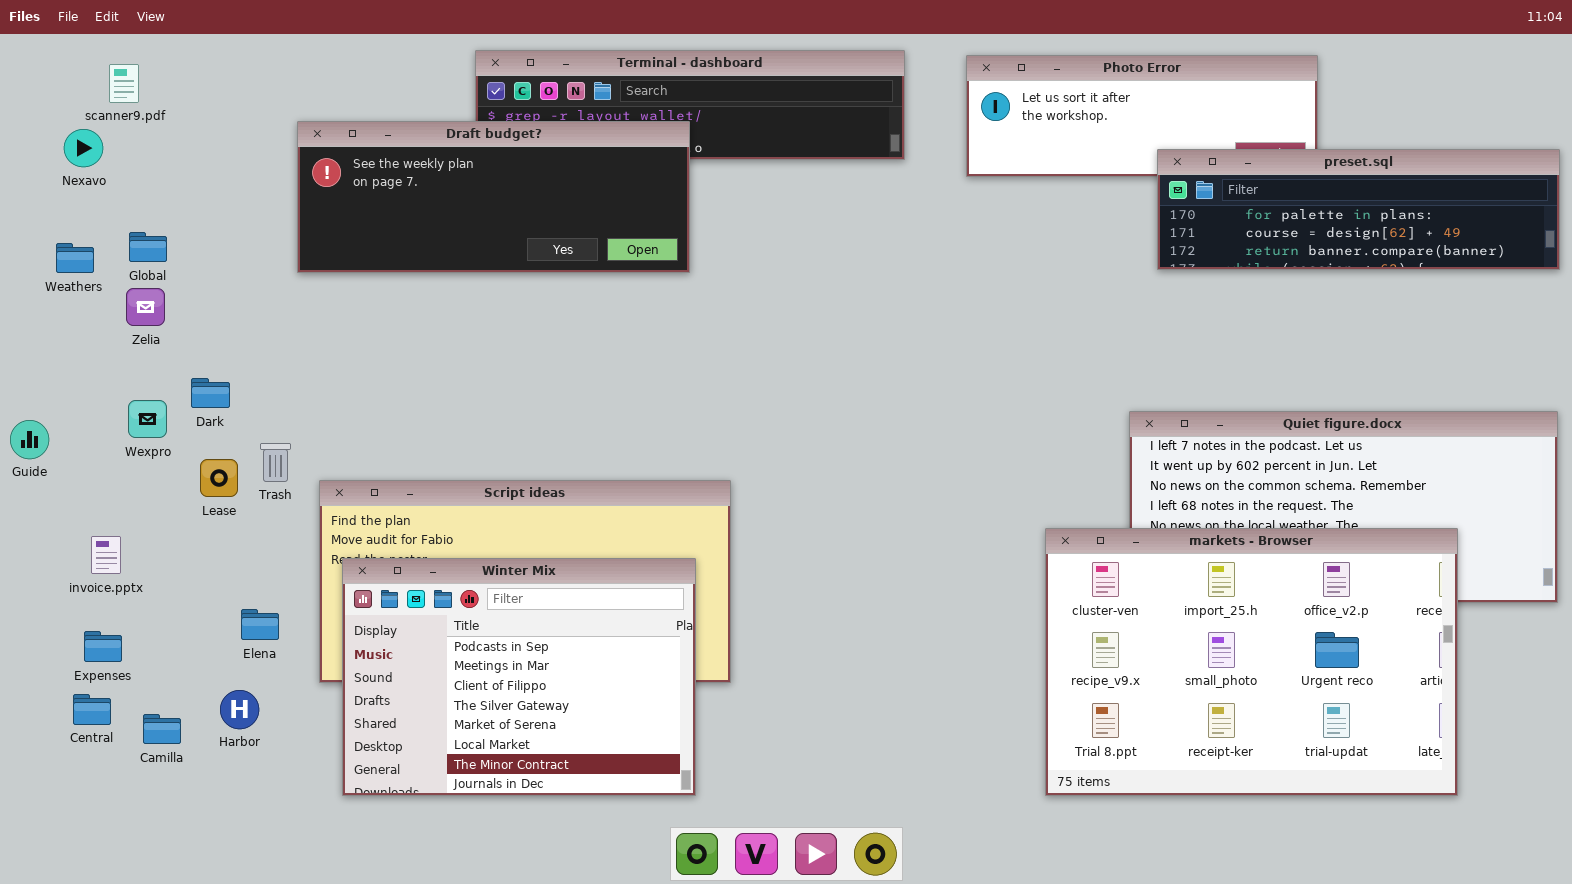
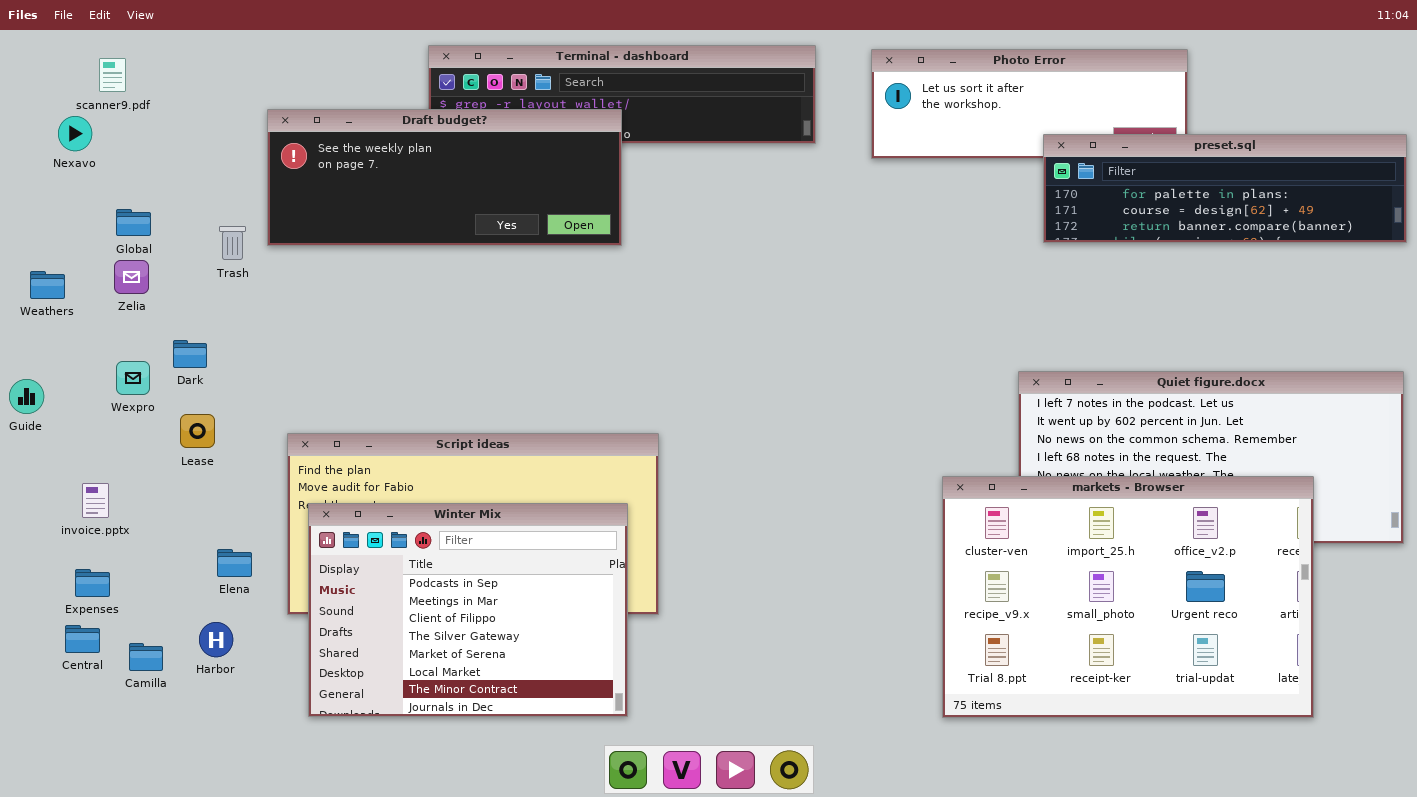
Weathers: [56,243,94,273] -> [30,271,65,299], moved
Trash: [260,443,291,482] -> [219,226,246,260], moved

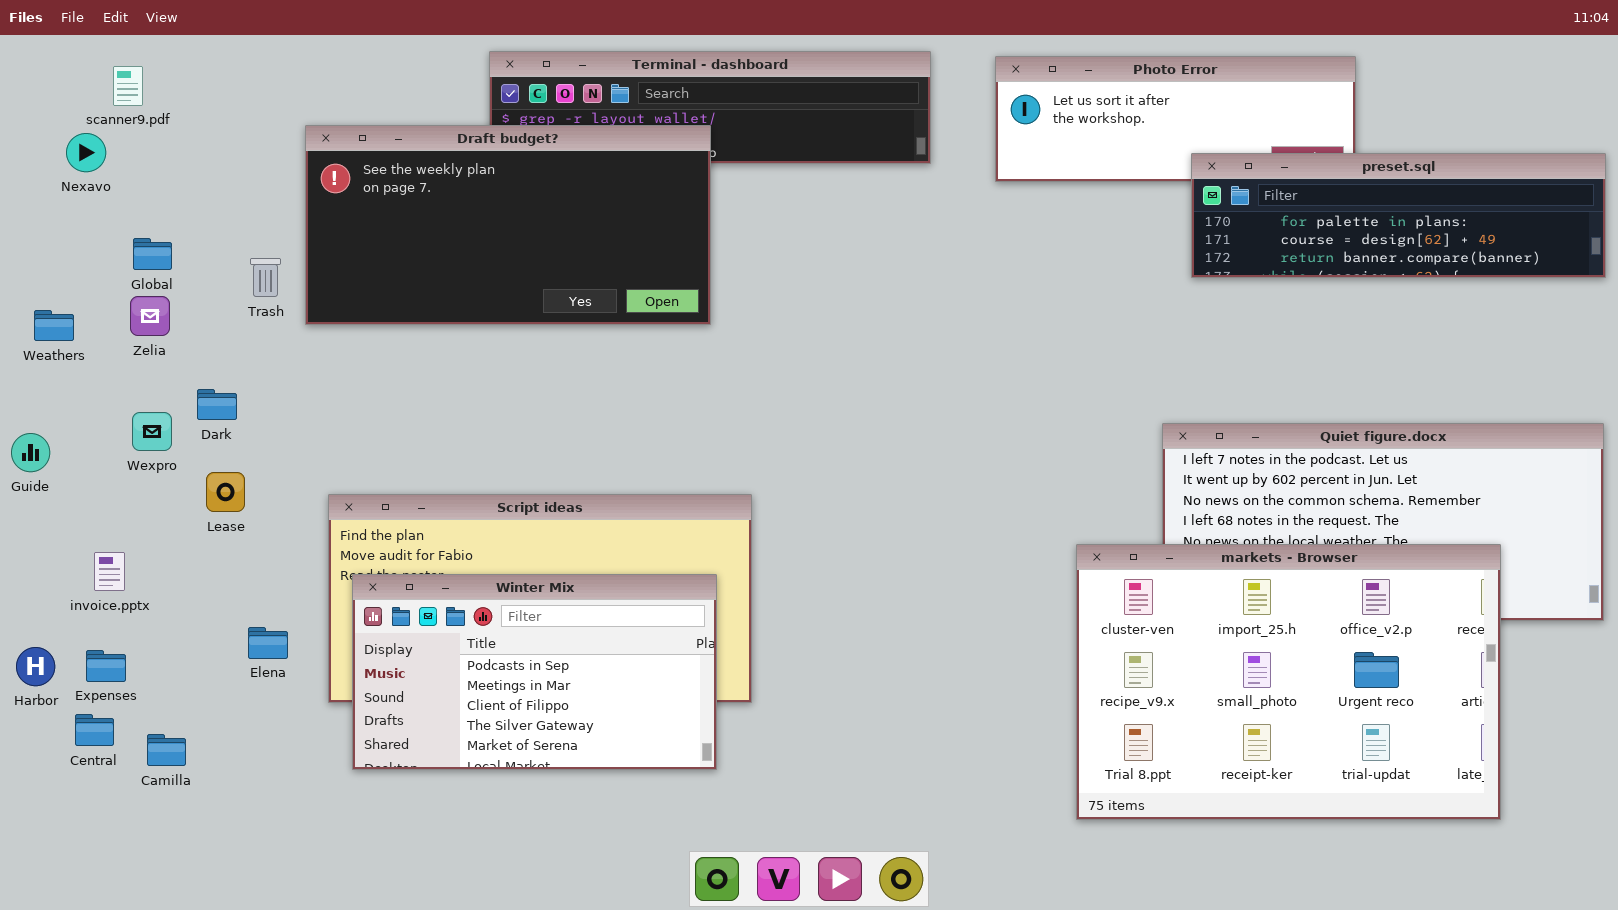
Draft budget?: [267,109,622,246] -> [305,125,711,325], resized
Winter Mix: [308,503,628,717] -> [352,574,717,770], resized
Harbor: [199,622,233,657] -> [16,647,55,686], moved

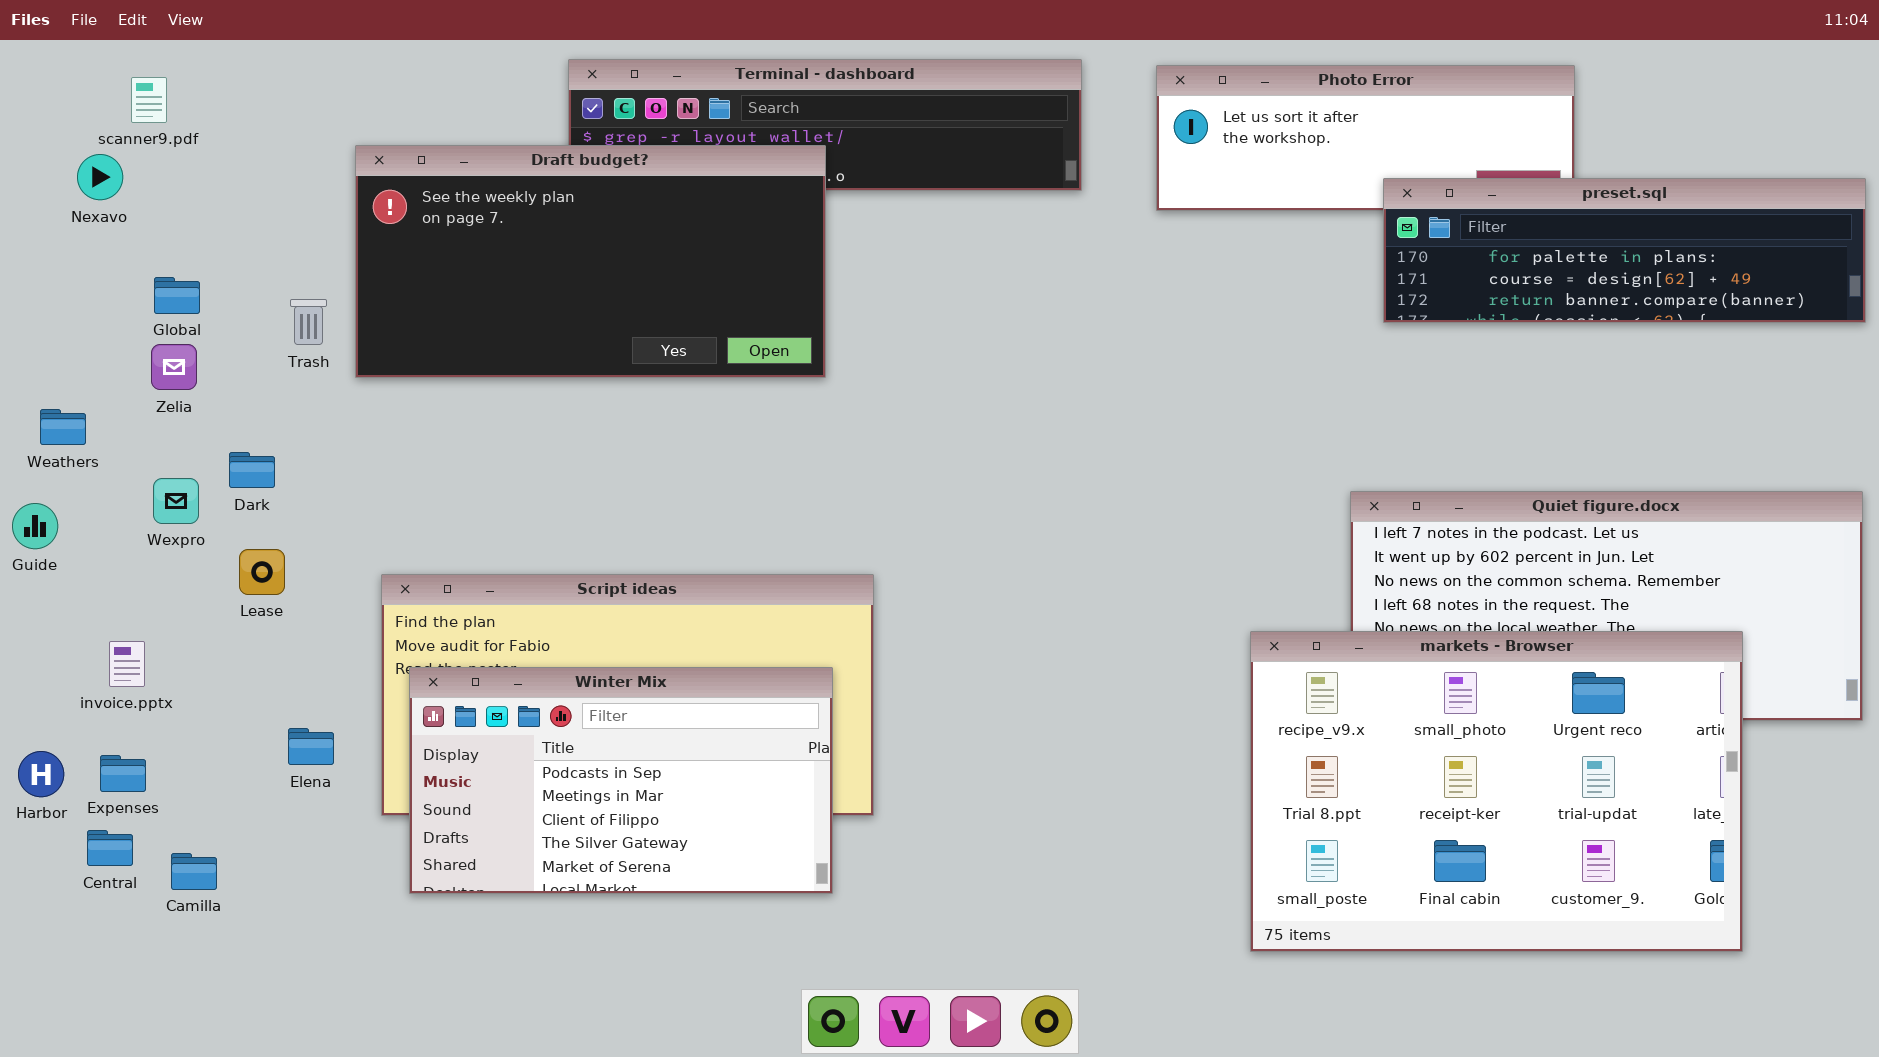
Weathers: [34,310,74,341] -> [40,409,86,445], moved
markets - Browser: [1076,544,1501,820] -> [1250,631,1743,952], scrolled down 1 row

